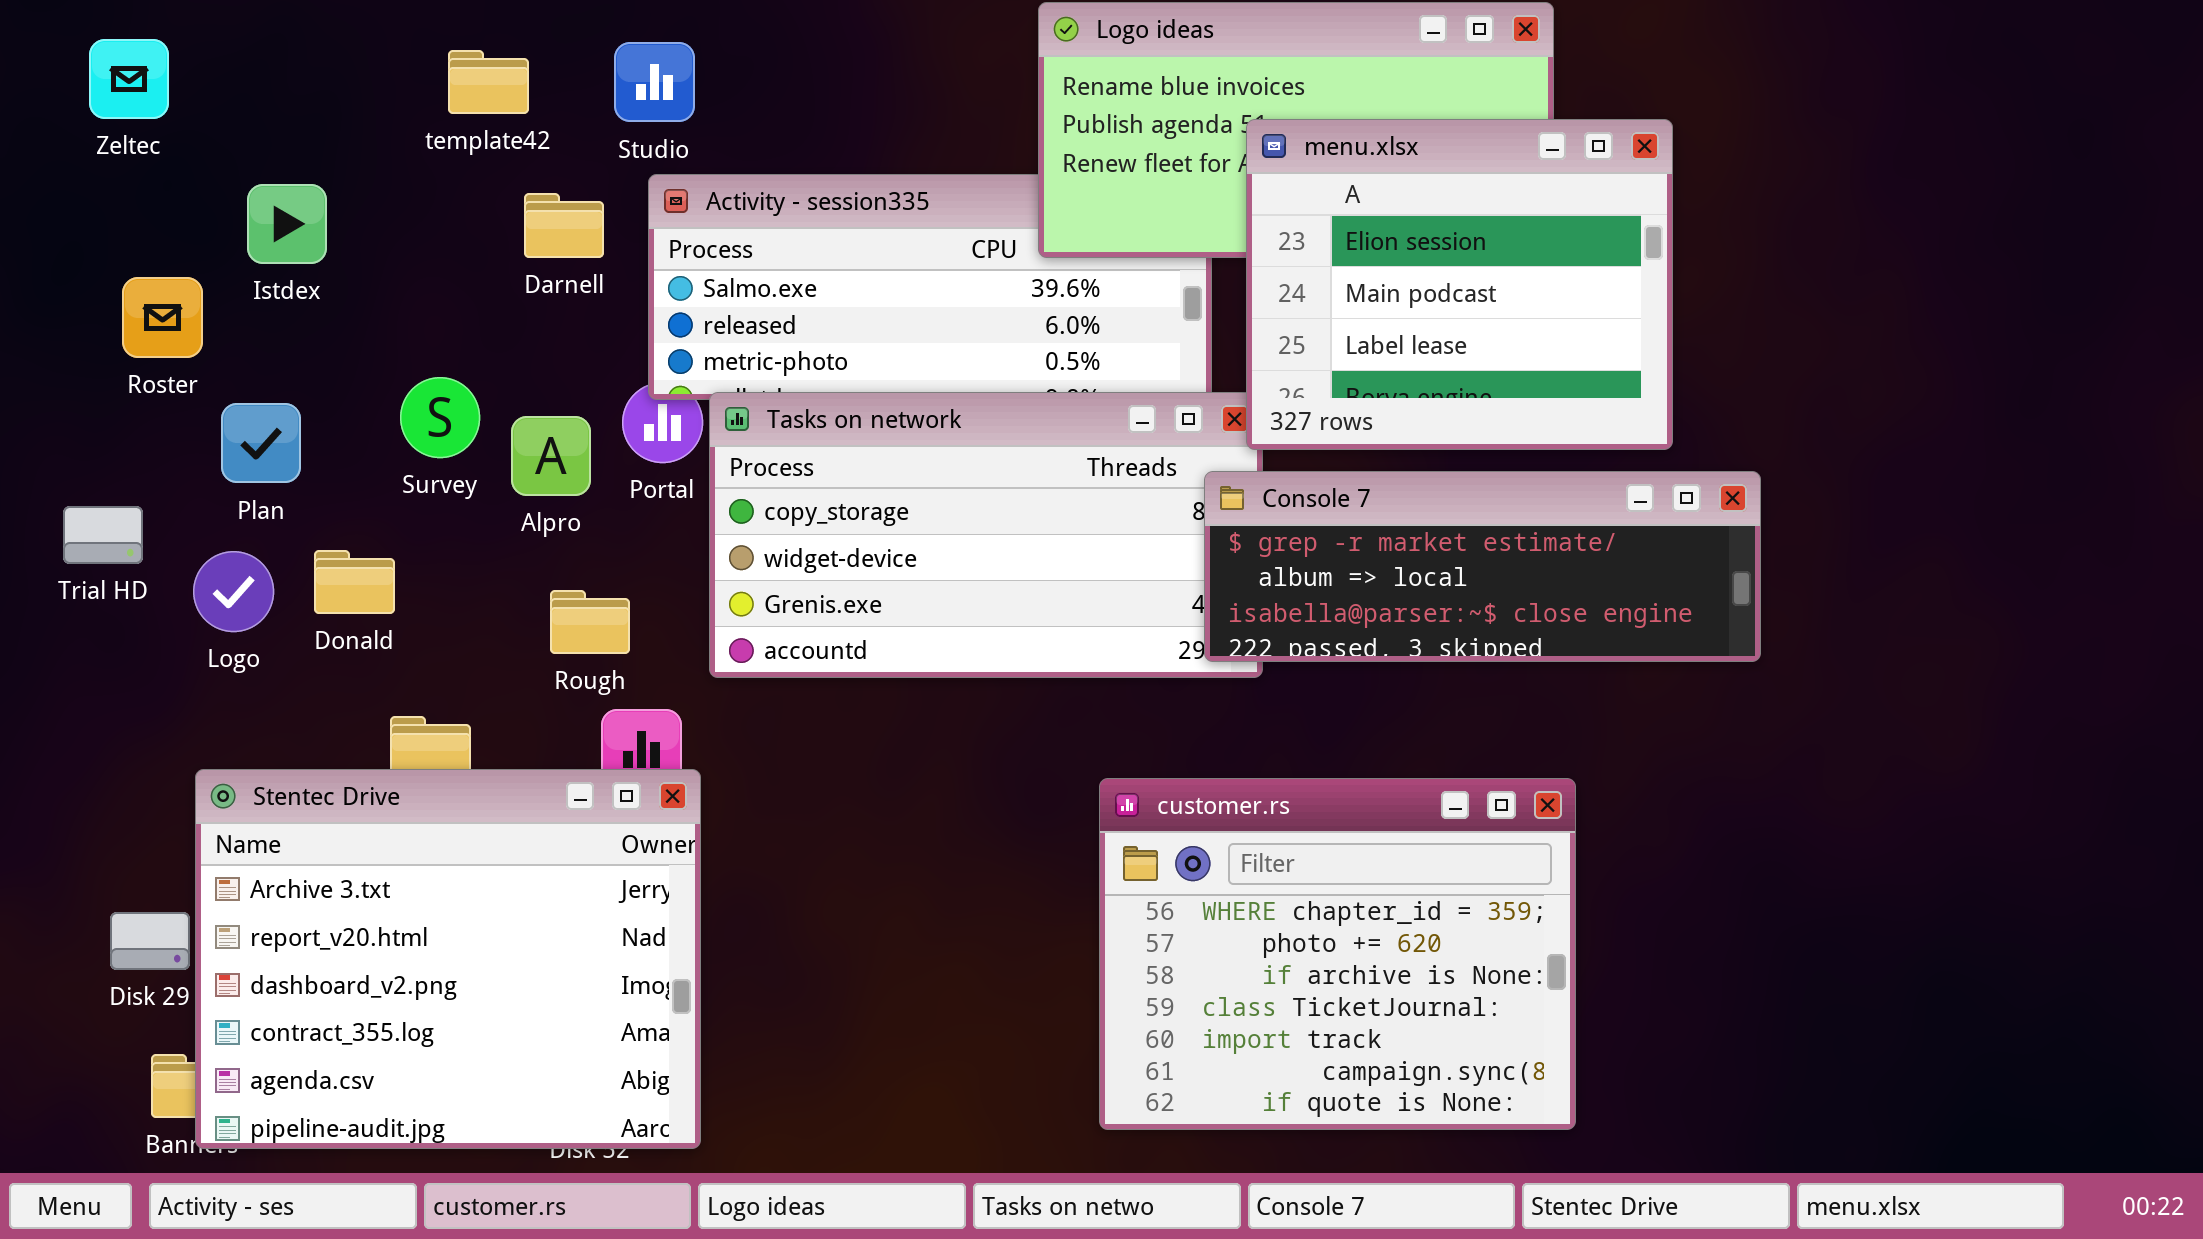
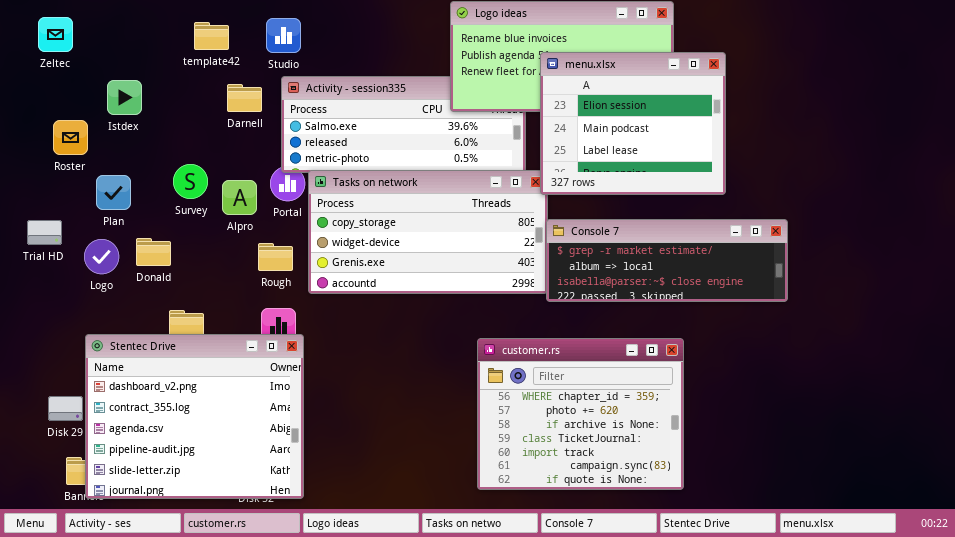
Console 7: [1204,471,1761,662] -> [546,219,788,302], moved
Rough: [550,590,630,654] -> [258,243,293,271], moved
Stentec Drive: [195,769,701,1149] -> [85,334,304,499], scrolled down 2 rows

